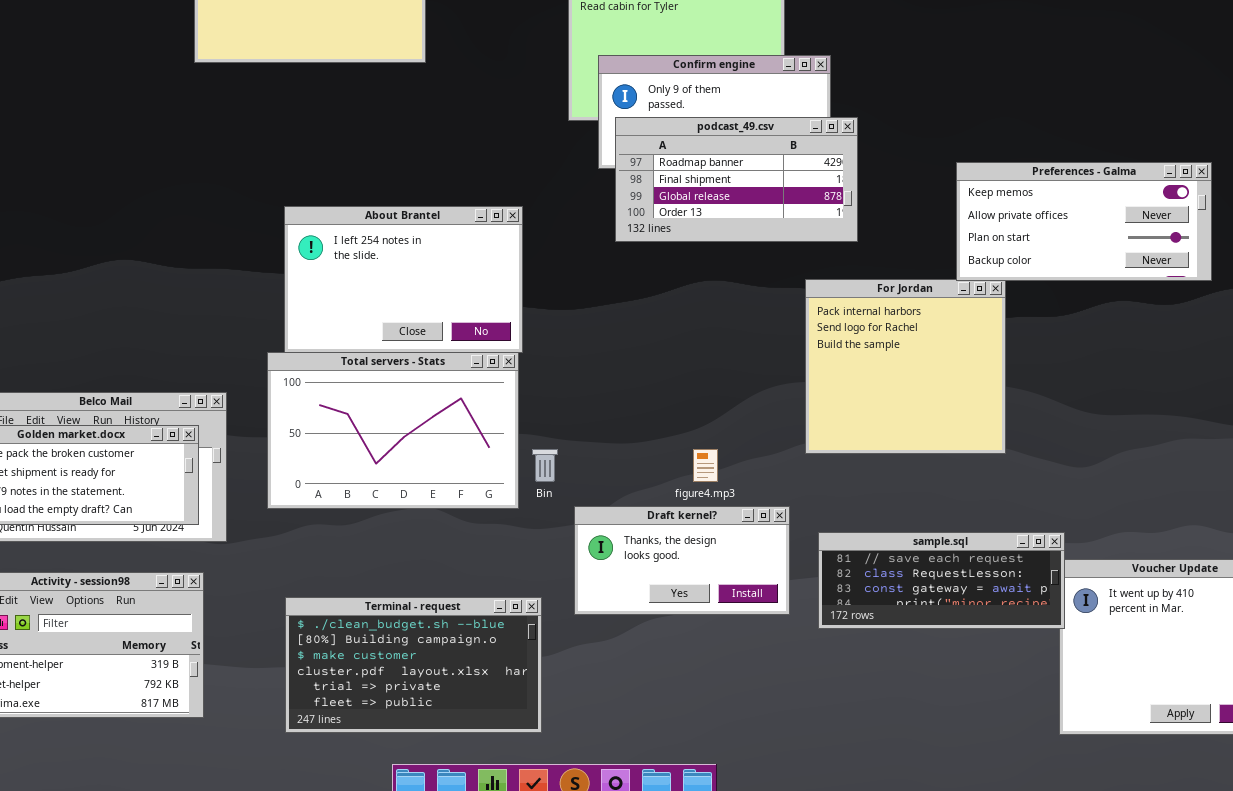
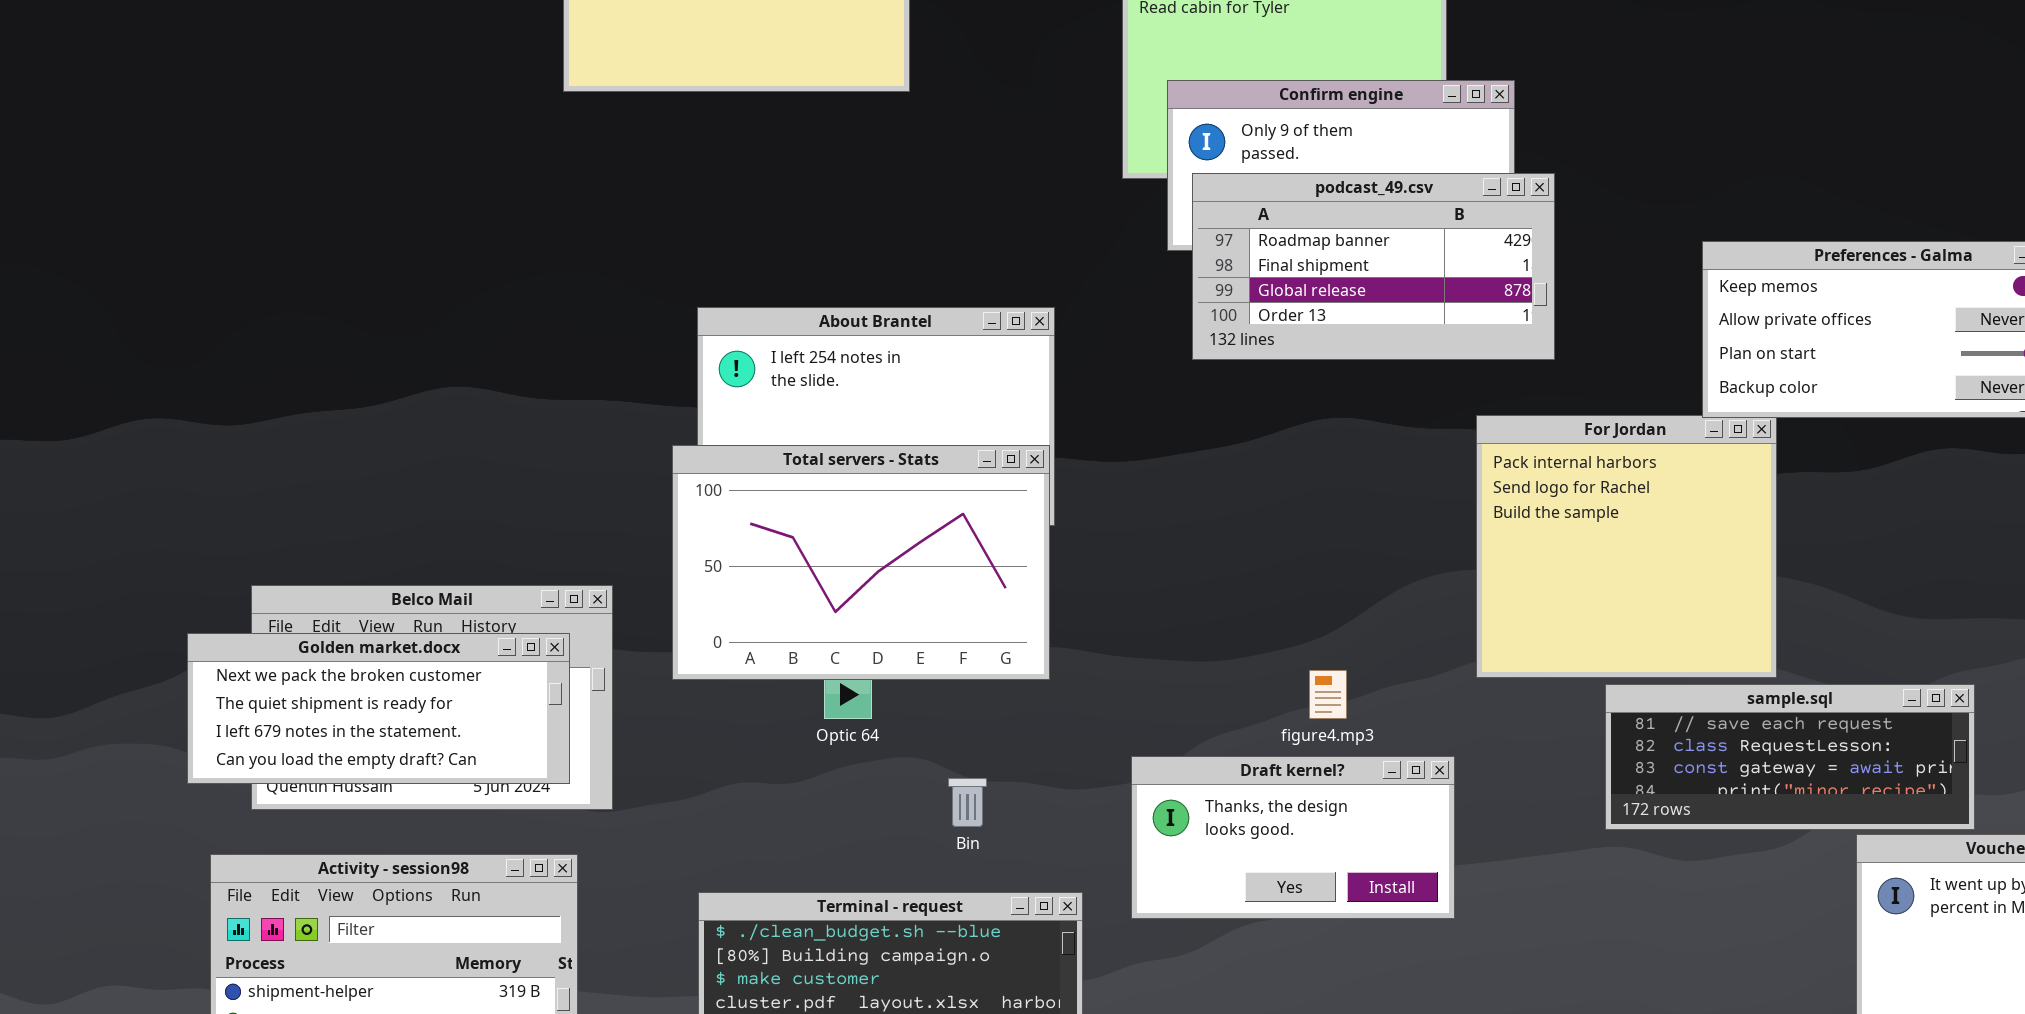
Total servers - Stats: [267,352,519,509] -> [672,445,1050,680], moved
Bin: [532,449,558,482] -> [948,778,987,827], moved
sample.sql: [818,532,1065,629] -> [1605,684,1975,830], moved

